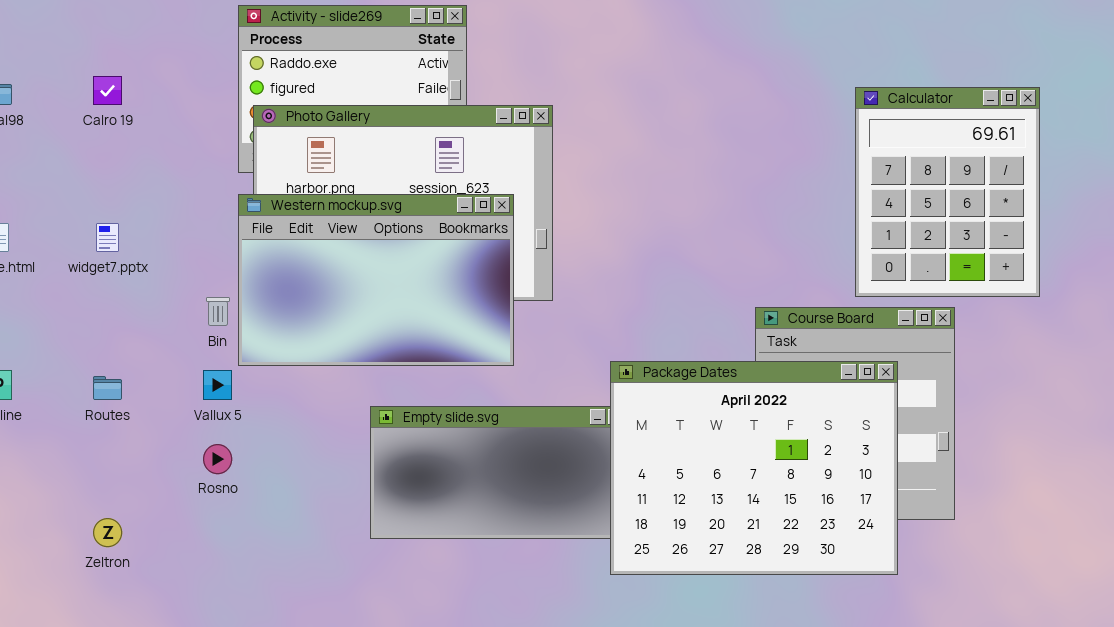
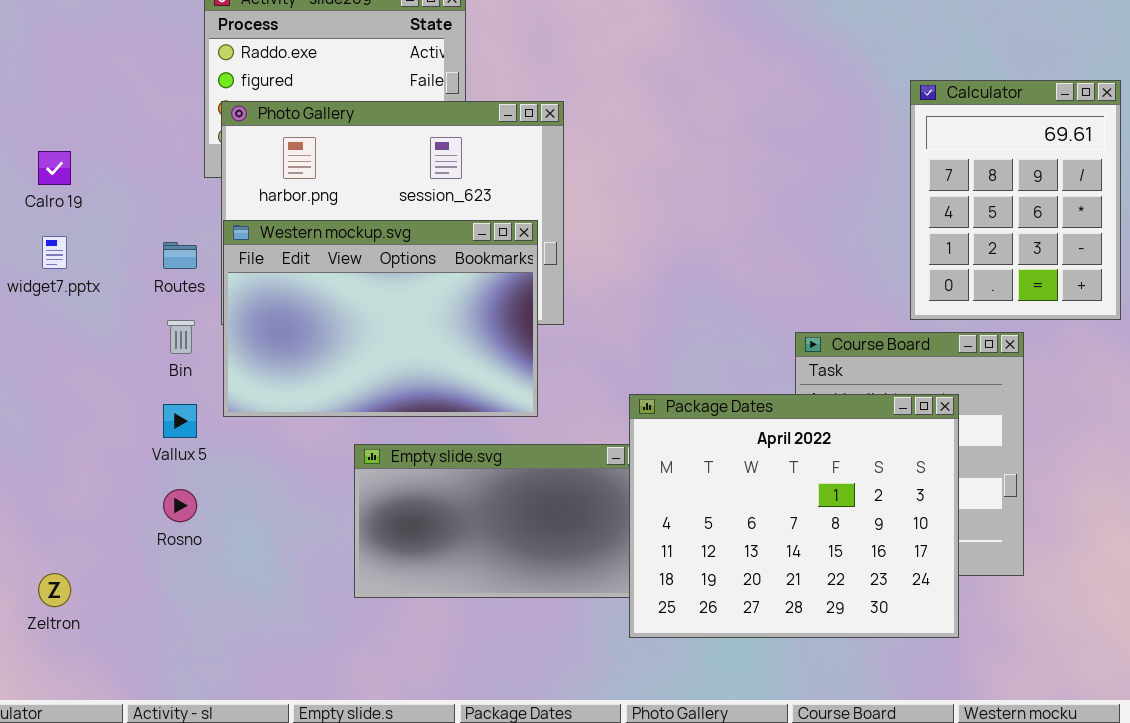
Calro 19: [93,76,122,105] -> [38,151,71,185], moved
Western mockup.svg: [238,194,514,366] -> [223,220,538,417], moved
Routes: [93,376,122,400] -> [163,242,197,269], moved

